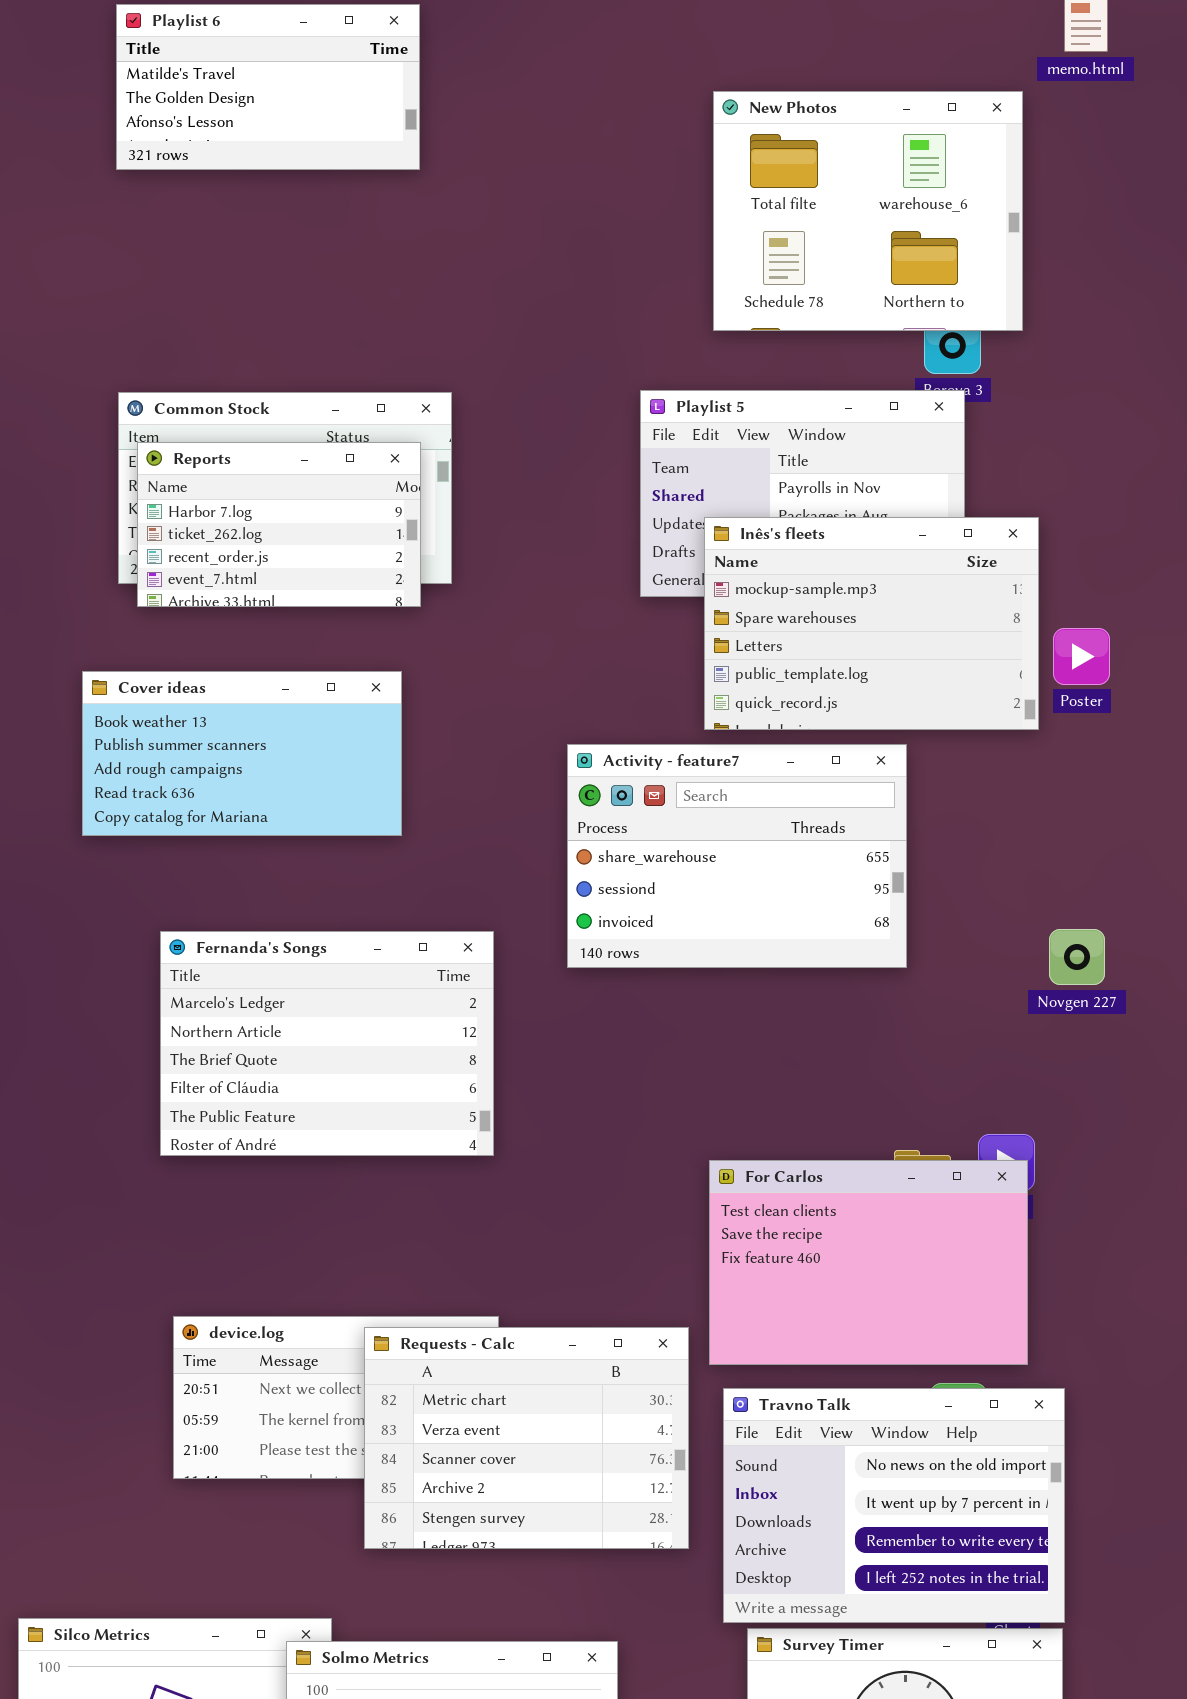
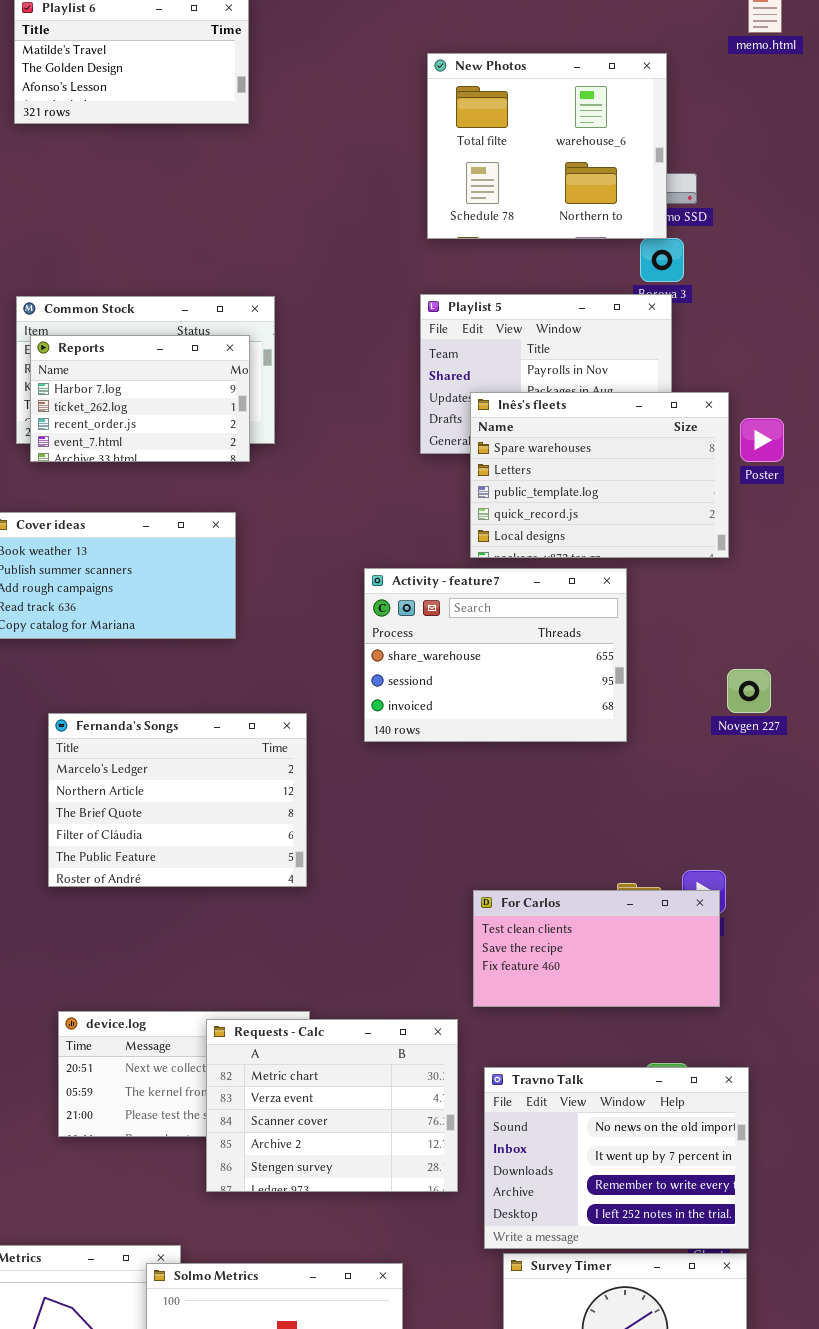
New Photos: [713,91,1023,331] -> [427,53,667,239], moved
Inês's fleets: [704,517,1039,730] -> [470,392,729,558], scrolled down 1 row
Poster: [1053,628,1110,685] -> [740,418,784,462], moved
Novgen 227: [1049,929,1105,985] -> [727,669,771,713], moved
For Carlos: [709,1160,1028,1365] -> [473,890,720,1007], resized

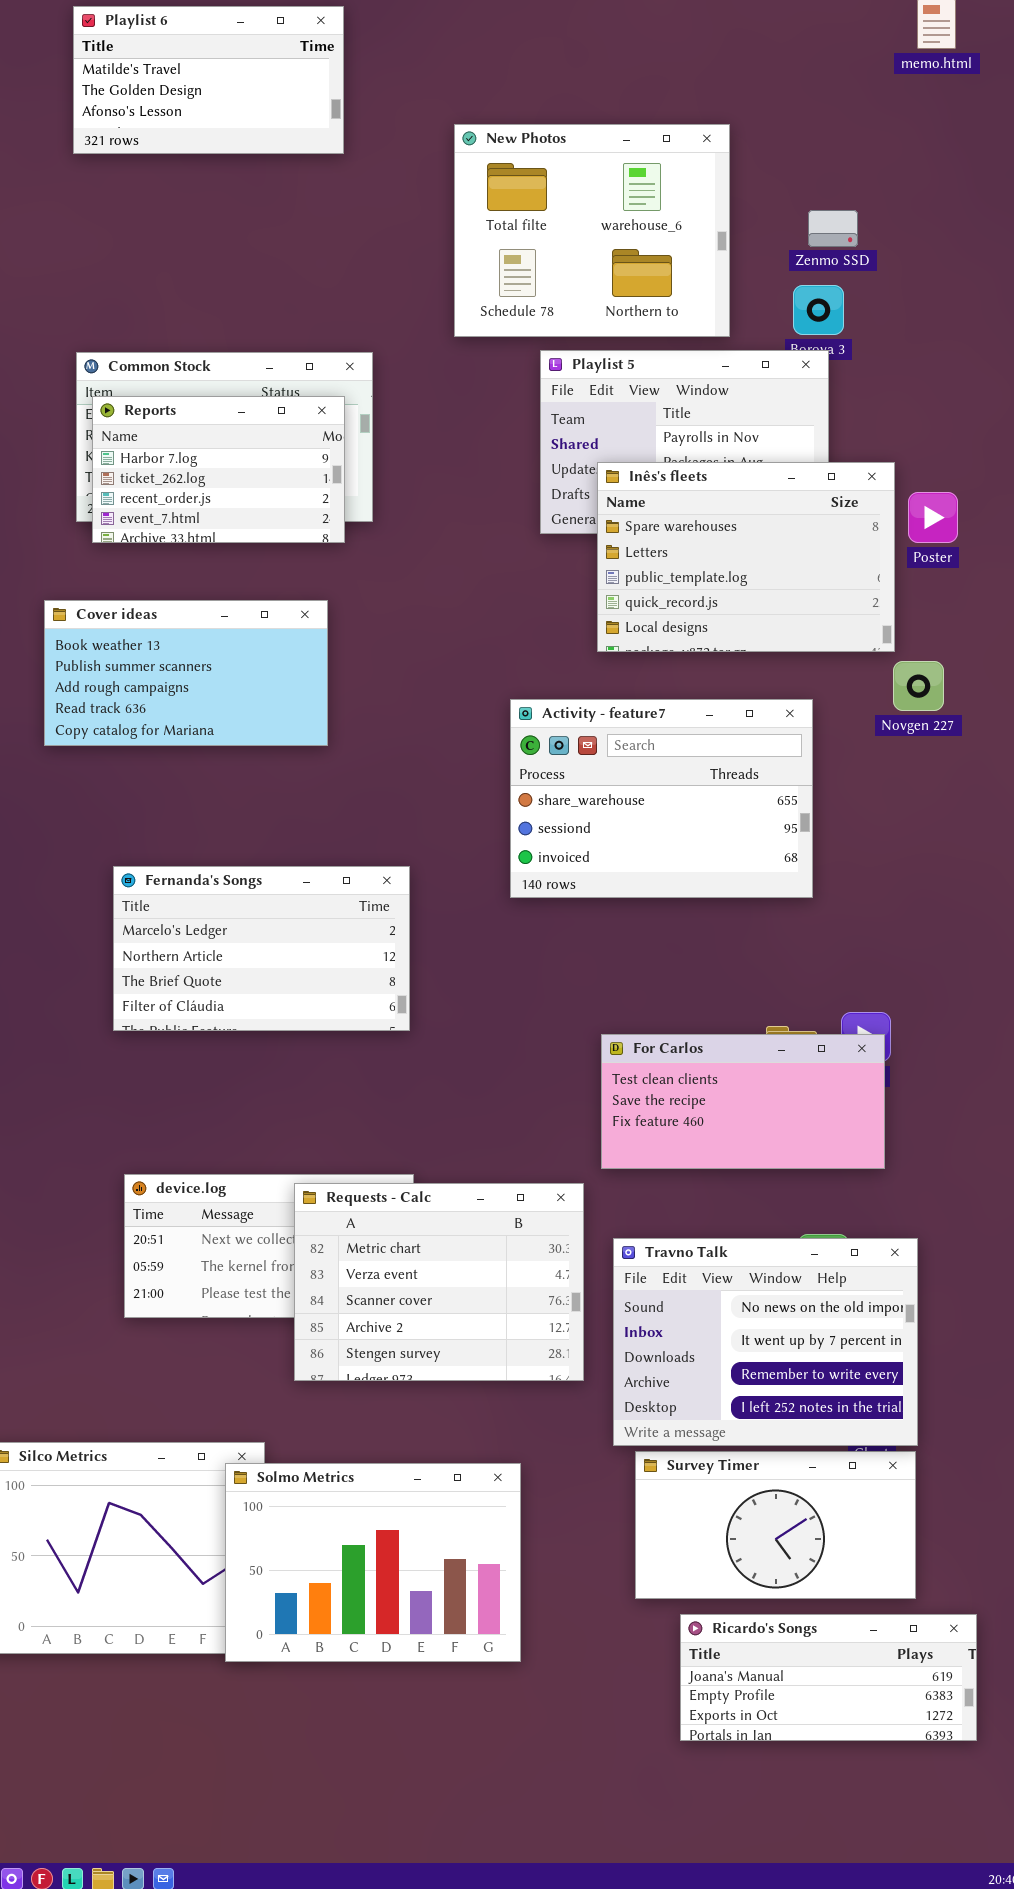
New Photos: [427,53,667,239] -> [454,124,730,337], moved
Activity - feature7: [364,568,627,742] -> [510,699,813,898], moved
Novgen 227: [727,669,771,713] -> [893,661,944,711], moved
Fernanda's Songs: [48,713,307,887] -> [113,866,410,1031], resized

